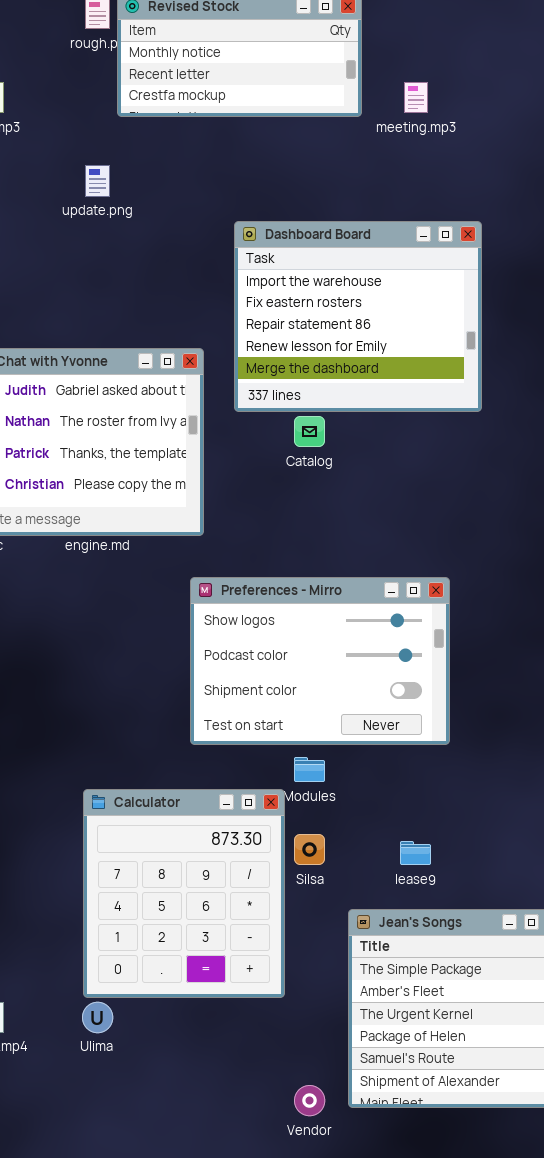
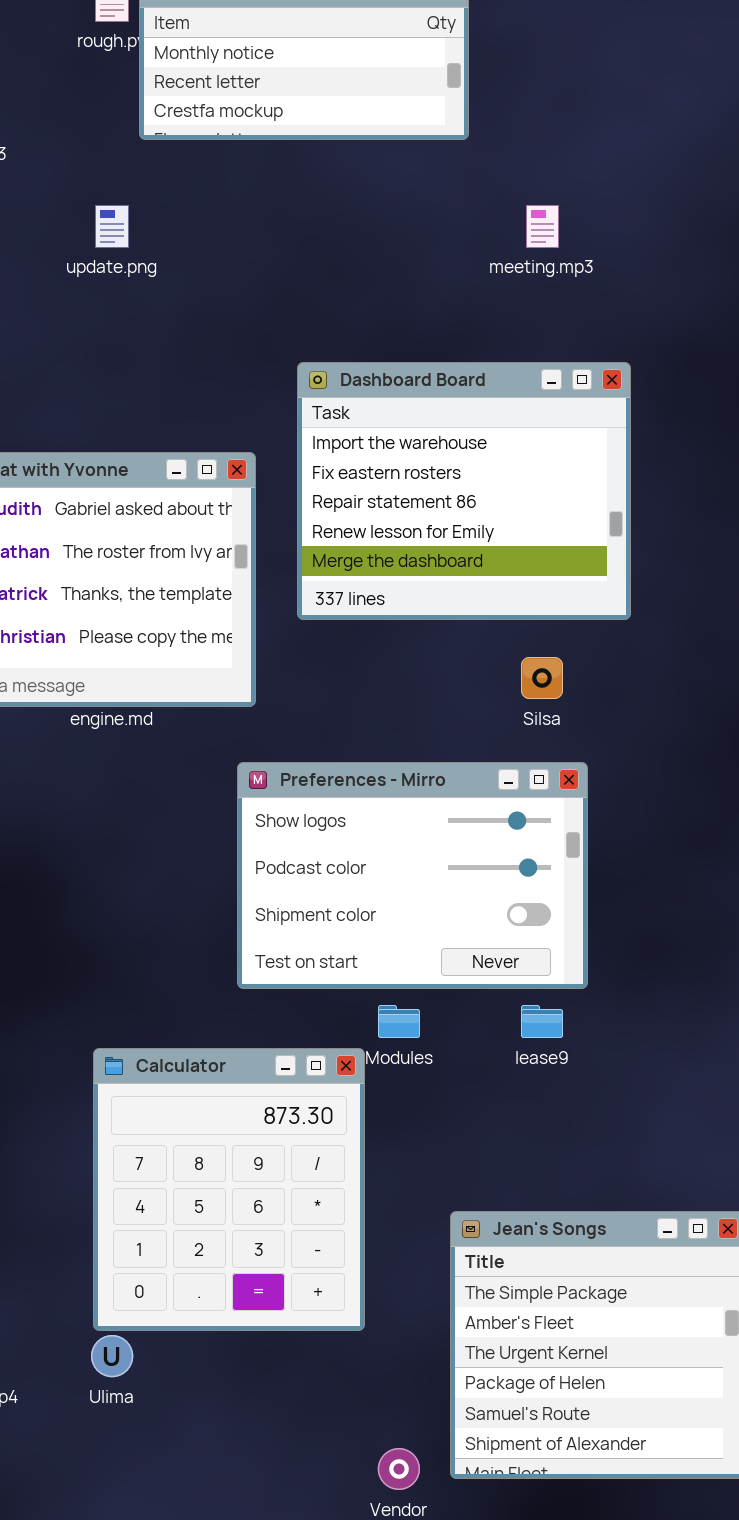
meeting.mp3: [404,82,428,113] -> [526,205,559,248], moved
Dashboard Board: [234,221,482,412] -> [297,362,631,620], moved
Silsa: [294,834,325,865] -> [521,657,563,699], moved
lease9: [400,841,431,865] -> [521,1005,563,1038], moved

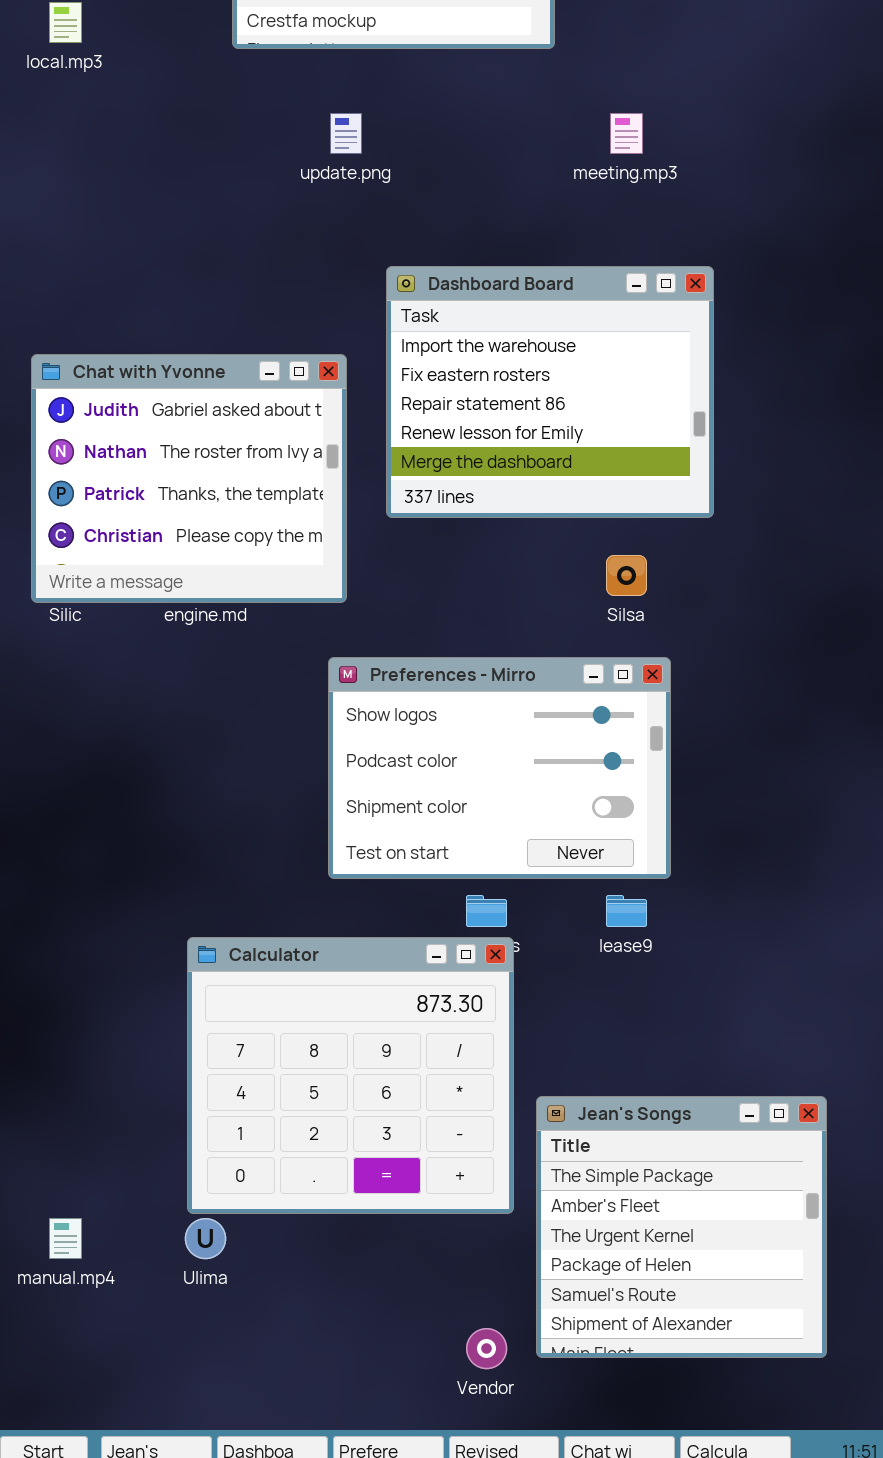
update.png: [95,205,129,248] -> [330,113,362,154], moved
Calculator: [93,1048,365,1331] -> [187,937,514,1214], resized

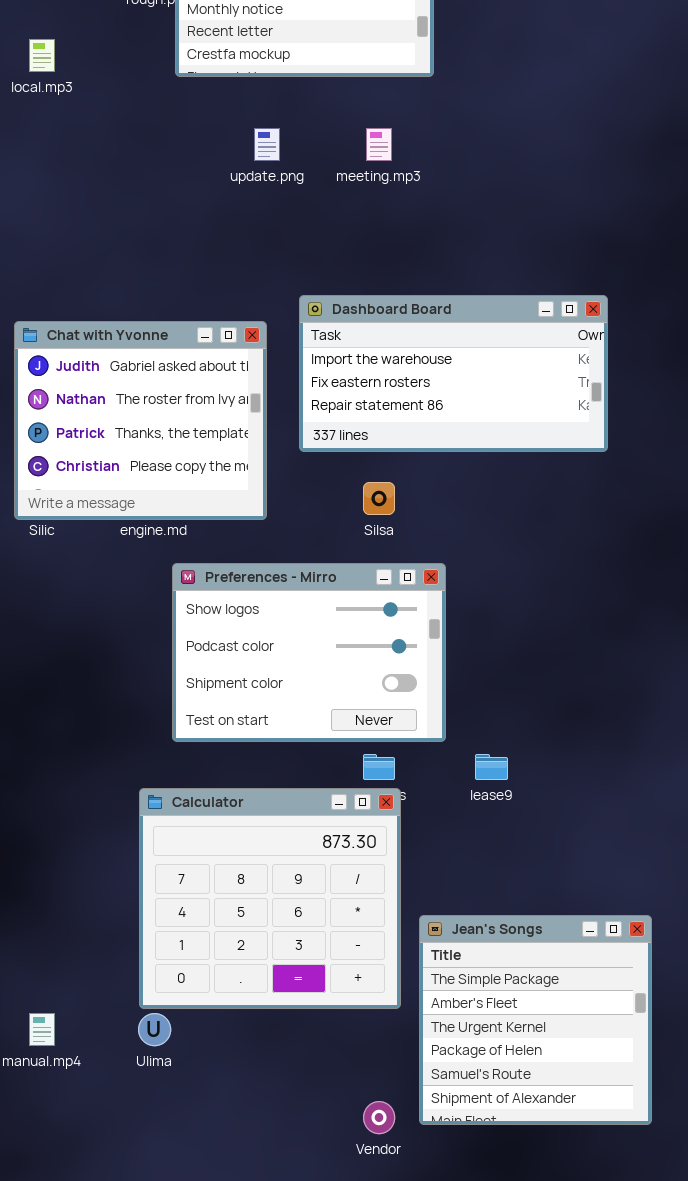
meeting.mp3: [610,113,643,154] -> [366,128,392,161], moved
Dashboard Board: [386,266,714,518] -> [299,295,608,452], resized
Silsa: [606,555,647,596] -> [363,482,395,515], moved
Preferences - Mirro: [328,657,671,879] -> [172,563,446,742], moved

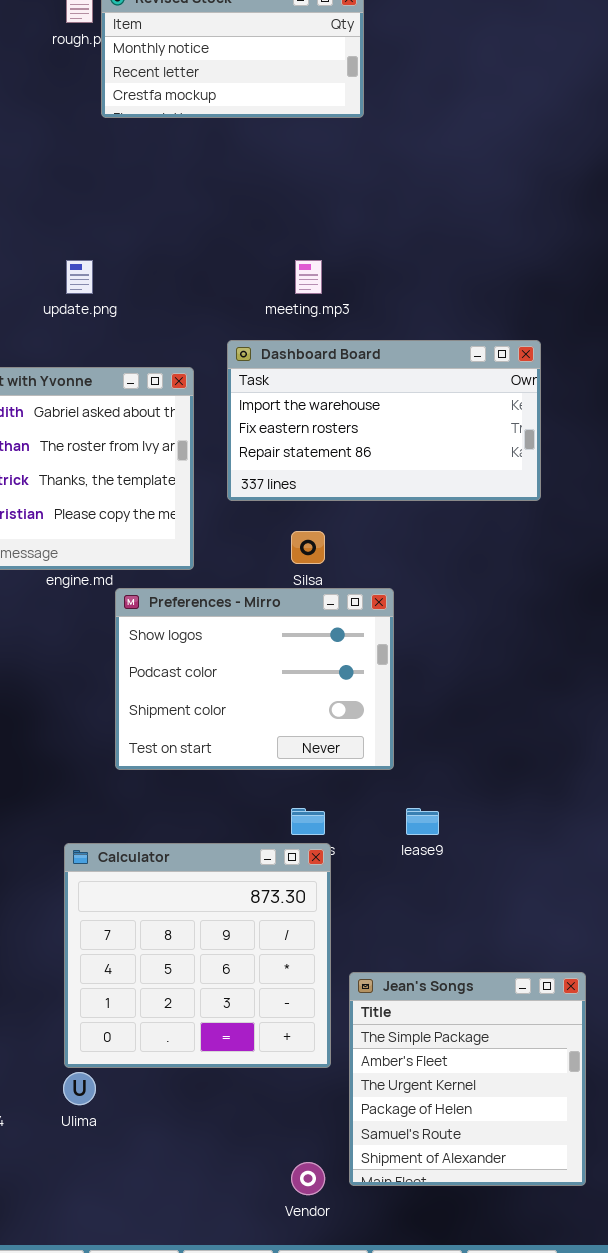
update.png: [254,128,280,161] -> [66,260,93,294], moved
meeting.mp3: [366,128,392,161] -> [295,260,322,294], moved
Preferences - Mirro: [172,563,446,742] -> [115,588,394,770], moved

